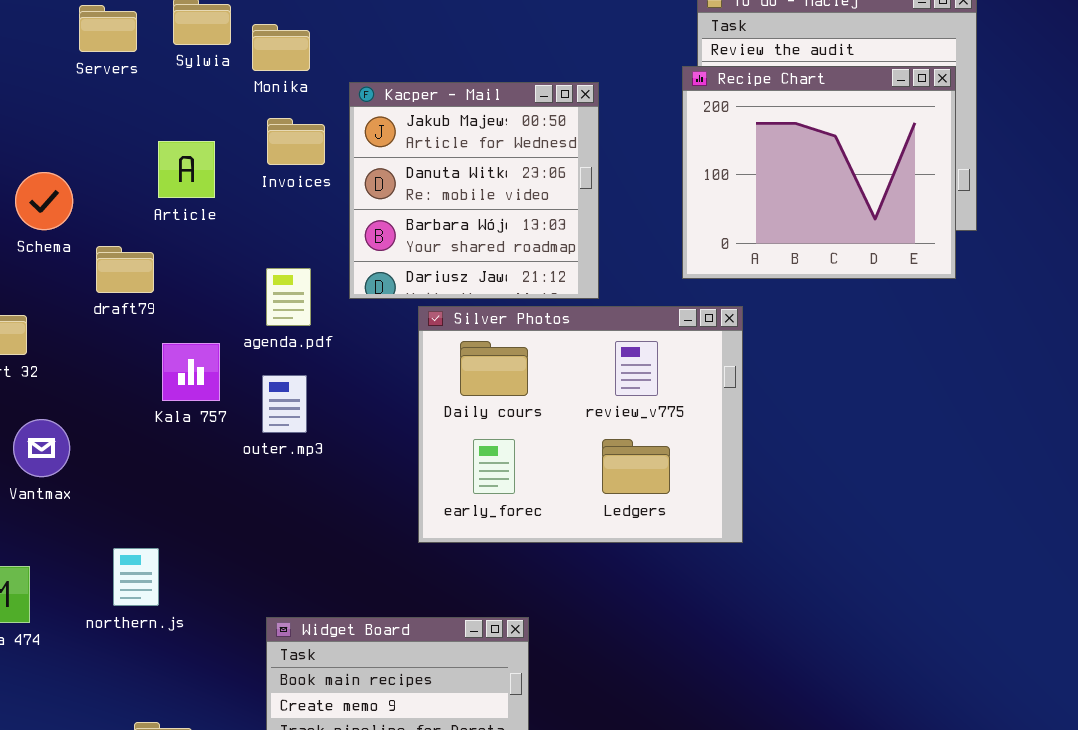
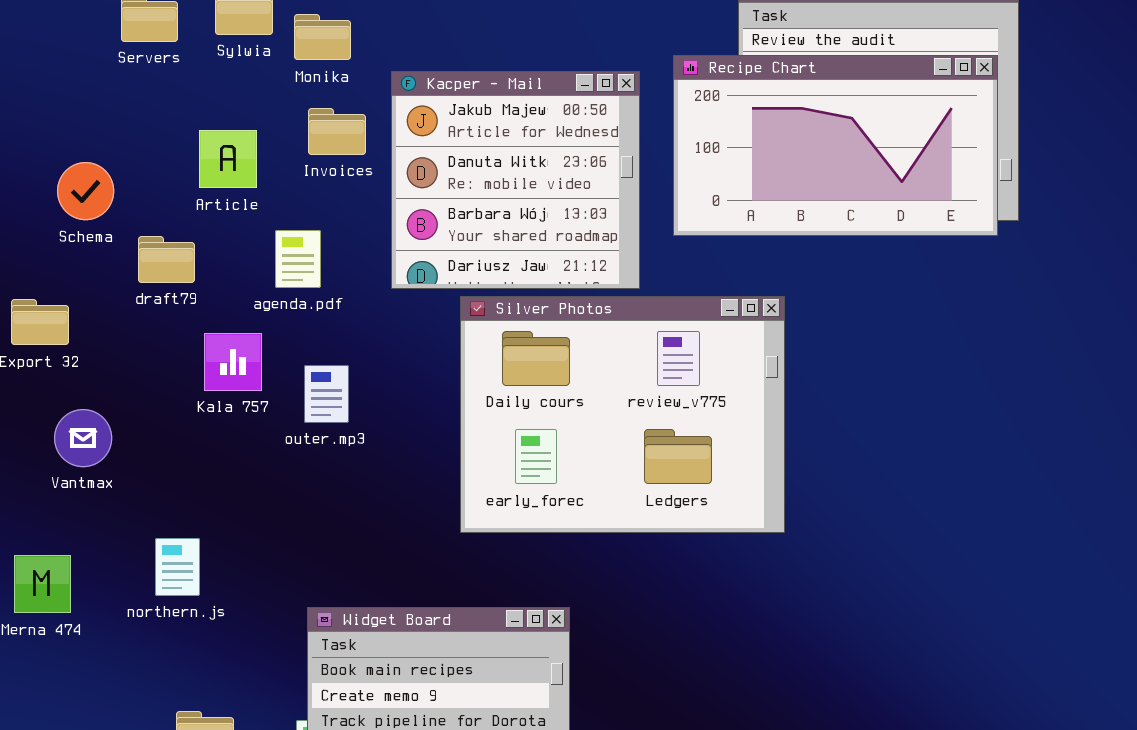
Recipe Chart: [682,66,956,279] -> [673,55,998,236], resized
agenda.pdf: [266,268,311,326] -> [275,230,321,288], moved

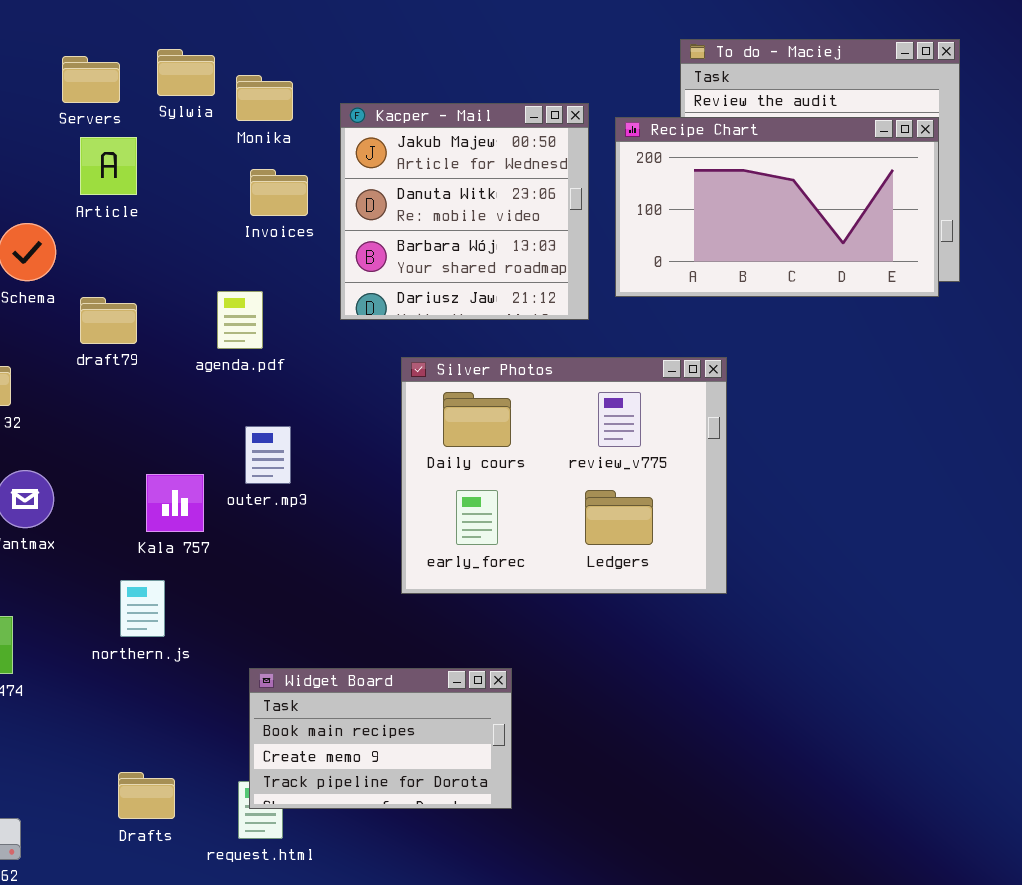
Kacper - Mail: [391,71,640,289] -> [340,103,589,320], moved
Article: [199,130,257,188] -> [80,137,137,195], moved
Kala 757: [204,333,262,391] -> [146,474,204,532], moved
northern.js: [155,538,200,596] -> [120,580,165,637], moved

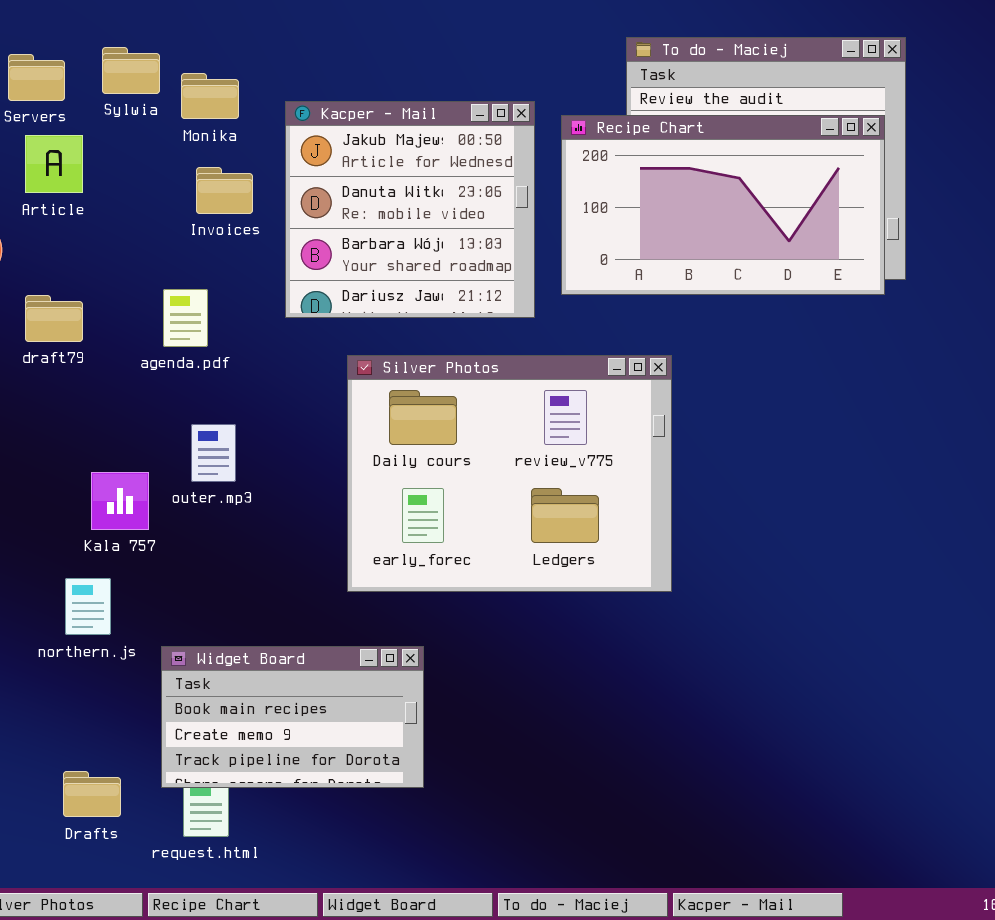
Widget Board: [249,668,512,809] -> [161,646,424,788], moved

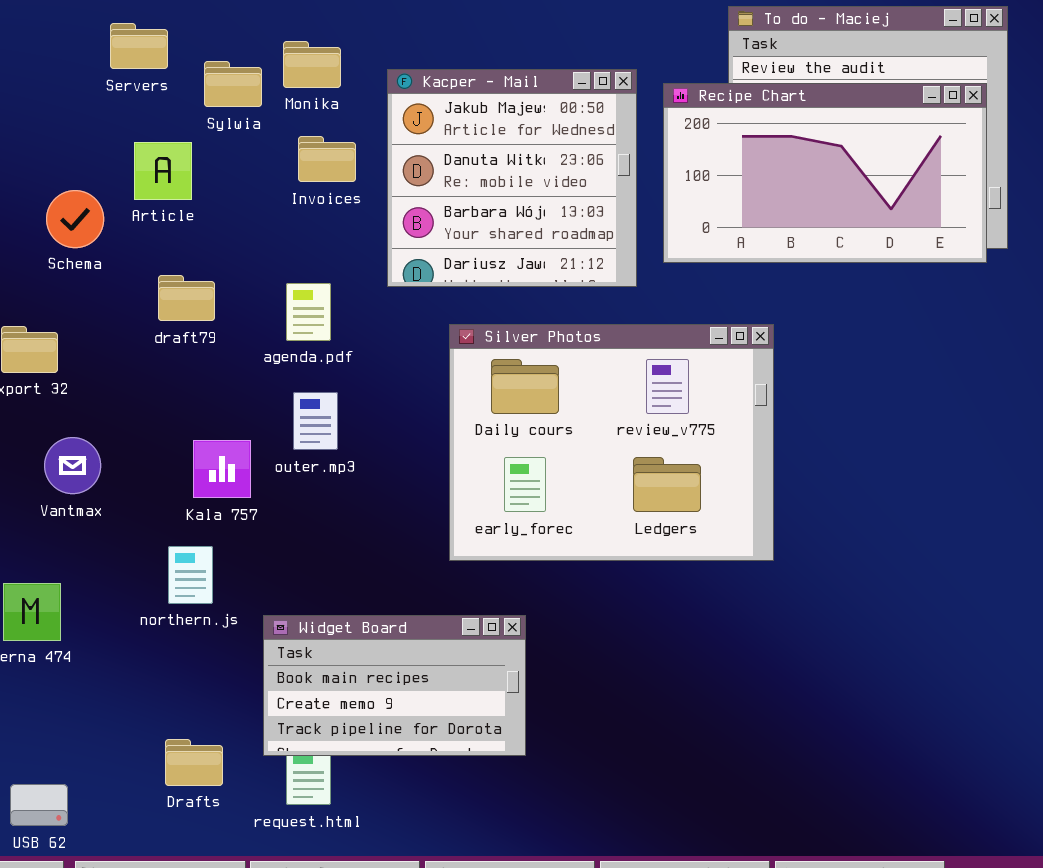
Sylwia: [102,47,160,94] -> [204,61,262,107], moved
Article: [25,135,83,193] -> [134,142,192,200], moved
agenda.pdf: [163,289,208,347] -> [286,283,331,341], moved
draft79: [25,295,83,342] -> [158,275,215,321], moved

